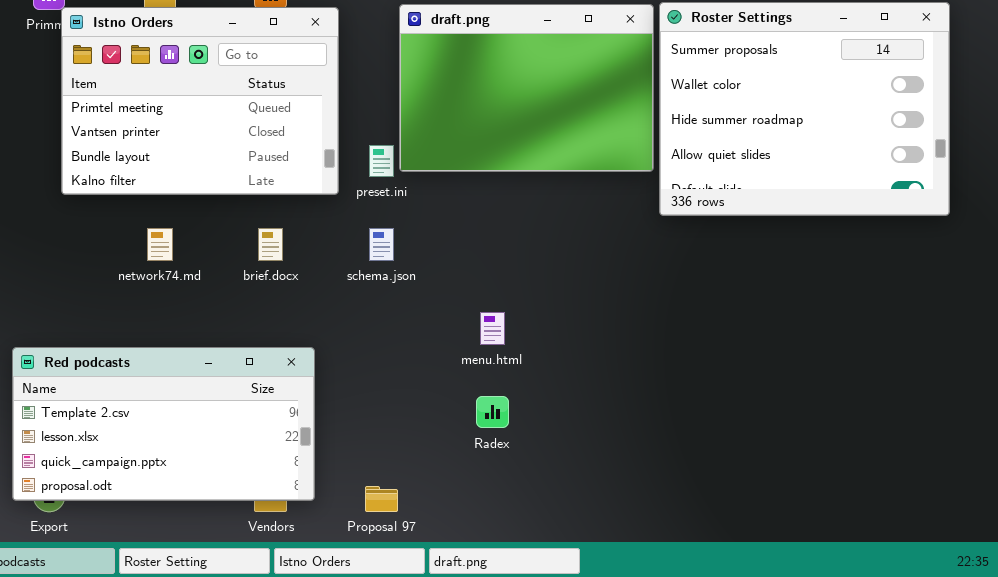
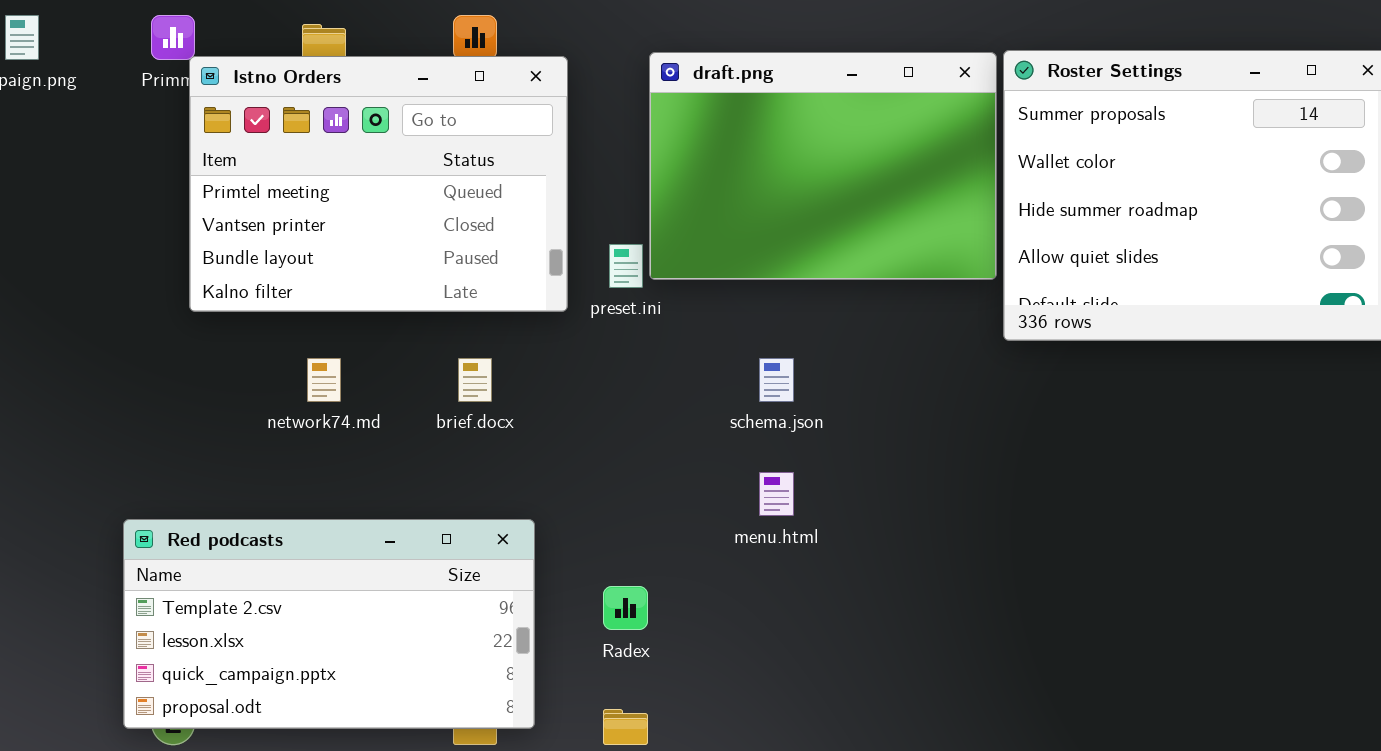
schema.json: [369,228,394,261] -> [759,358,794,402], moved
Radex: [476,396,509,428] -> [603,586,648,630], moved

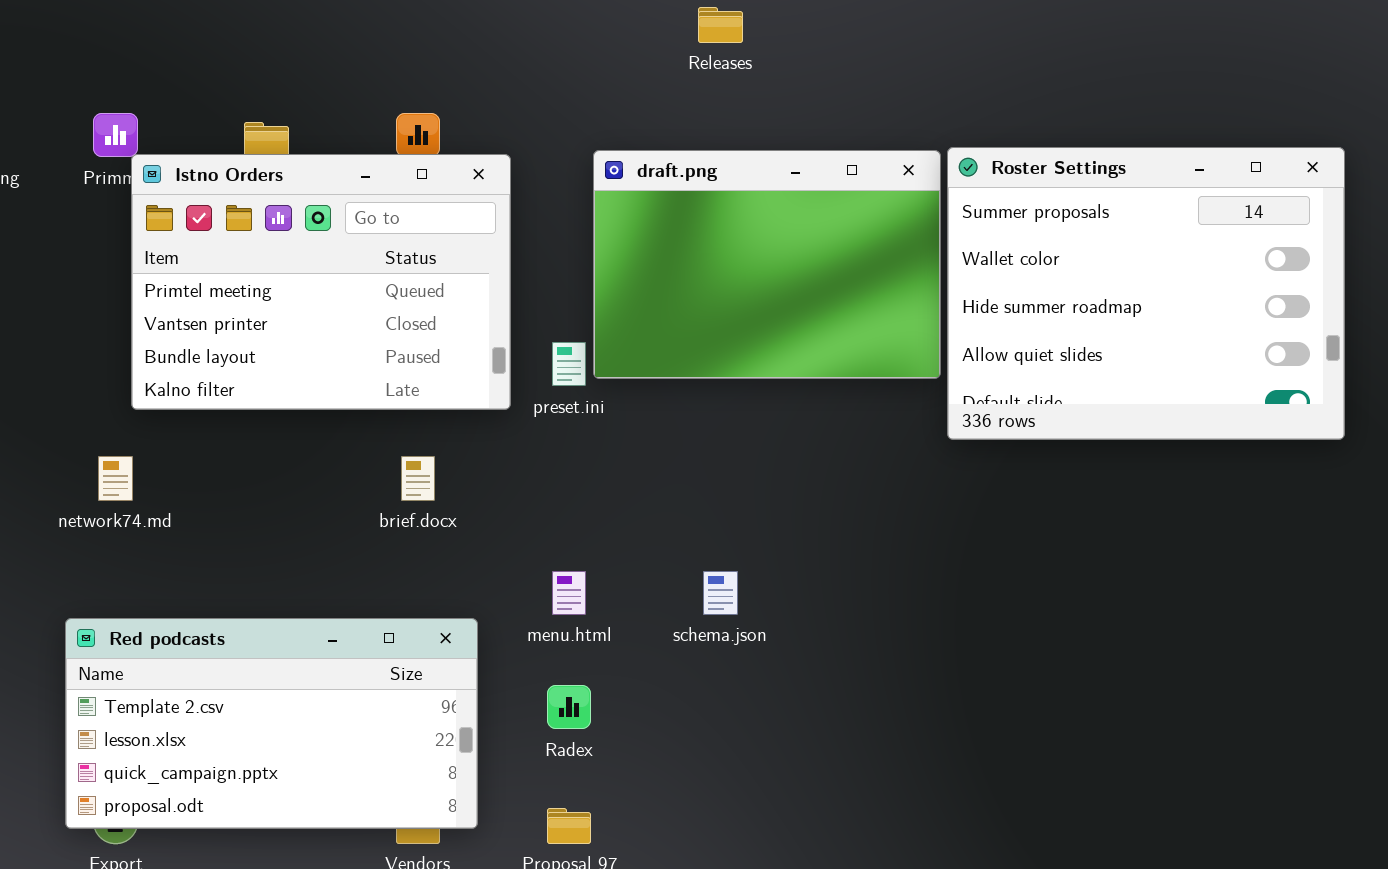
network74.md: [307,358,341,402] -> [98,456,133,501], moved
schema.json: [759,358,794,402] -> [703,571,738,615], moved
menu.html: [759,472,794,516] -> [552,571,586,615], moved

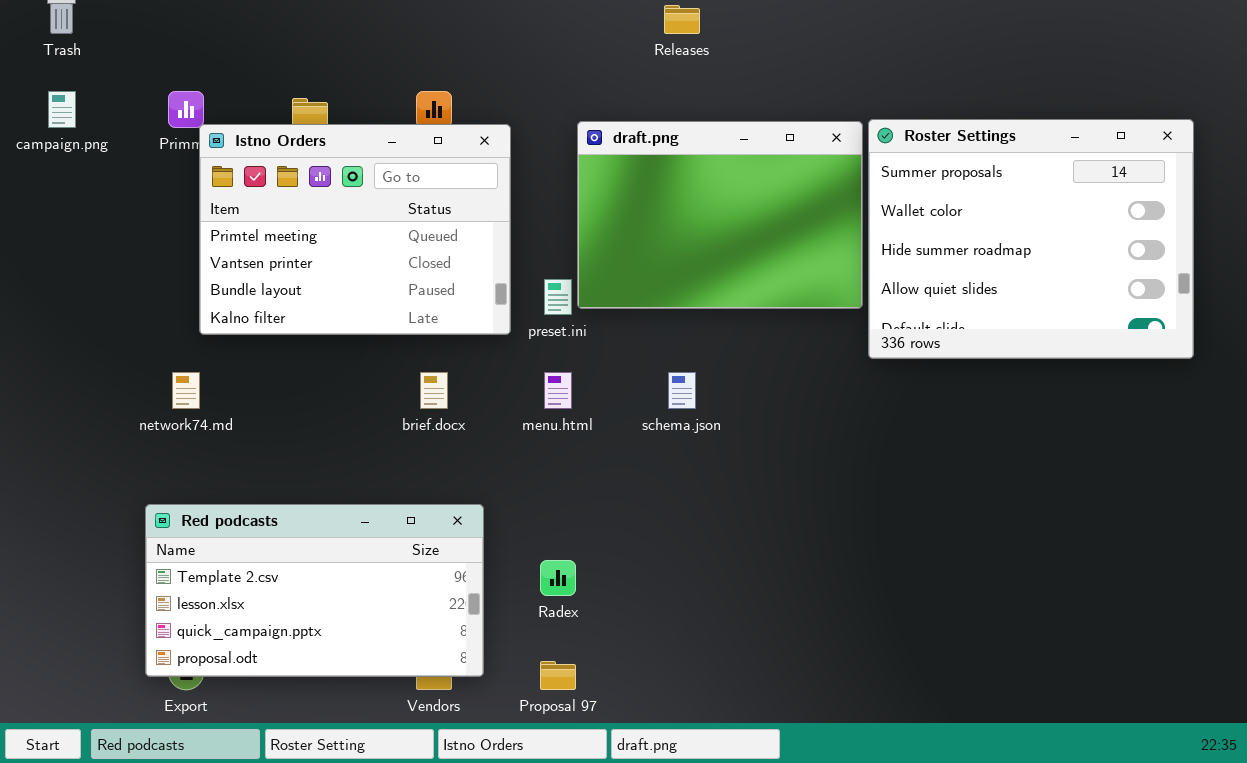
menu.html: [552,571,586,615] -> [544,372,572,409], moved
schema.json: [703,571,738,615] -> [668,372,696,409], moved

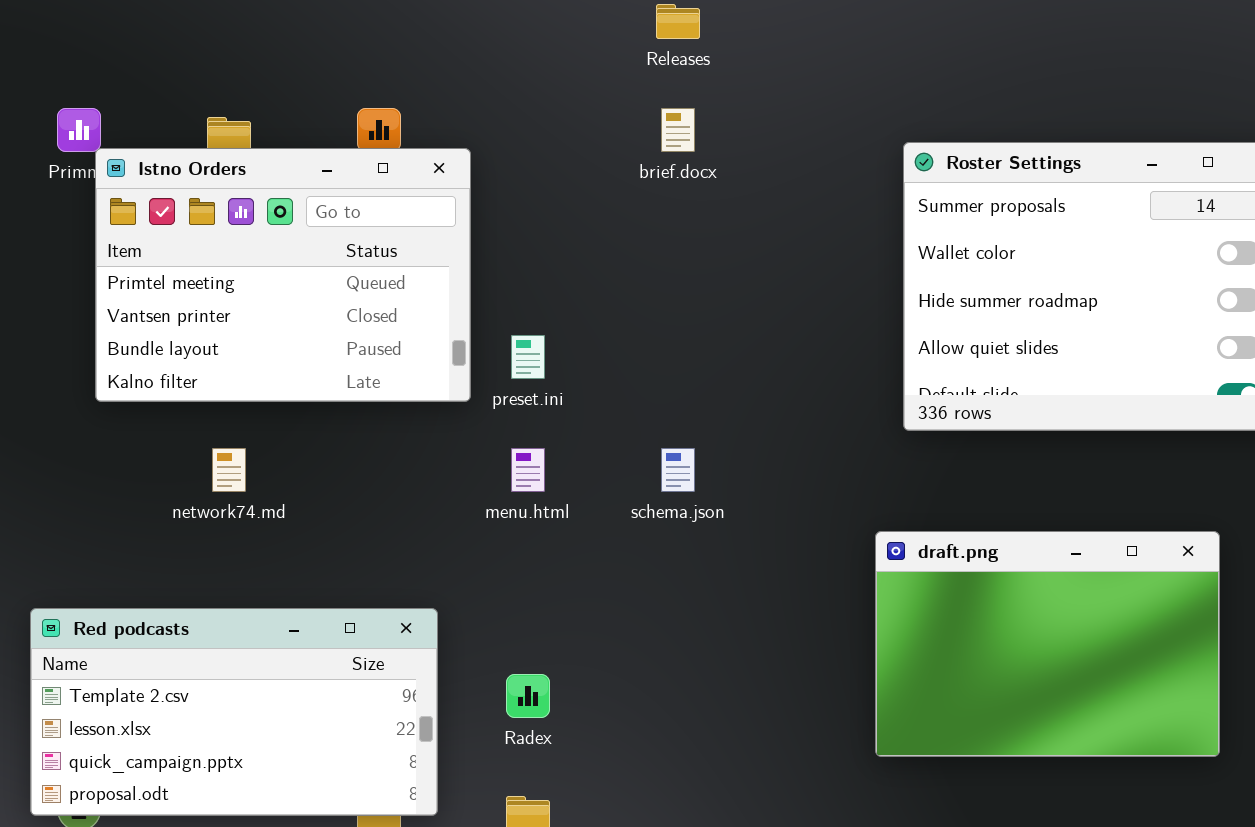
draft.png: [577,121,863,309] -> [875,531,1220,757], moved
network74.md: [172,372,200,409] -> [212,448,246,492], moved
brief.docx: [420,372,448,409] -> [661,108,695,152], moved

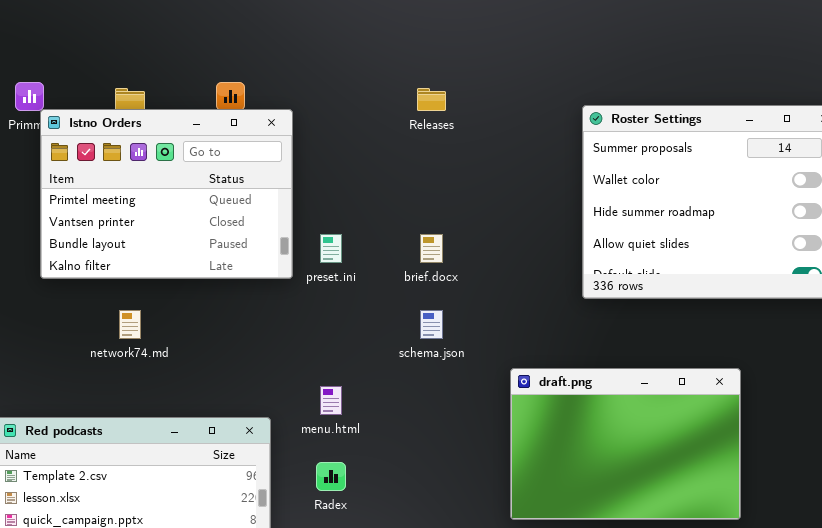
Releases: [656,4,700,39] -> [417,88,446,111], moved
brief.docx: [661,108,695,152] -> [420,234,443,263], moved
menu.html: [511,448,545,492] -> [320,386,342,415], moved
draft.png: [875,531,1220,757] -> [510,368,741,520], moved

